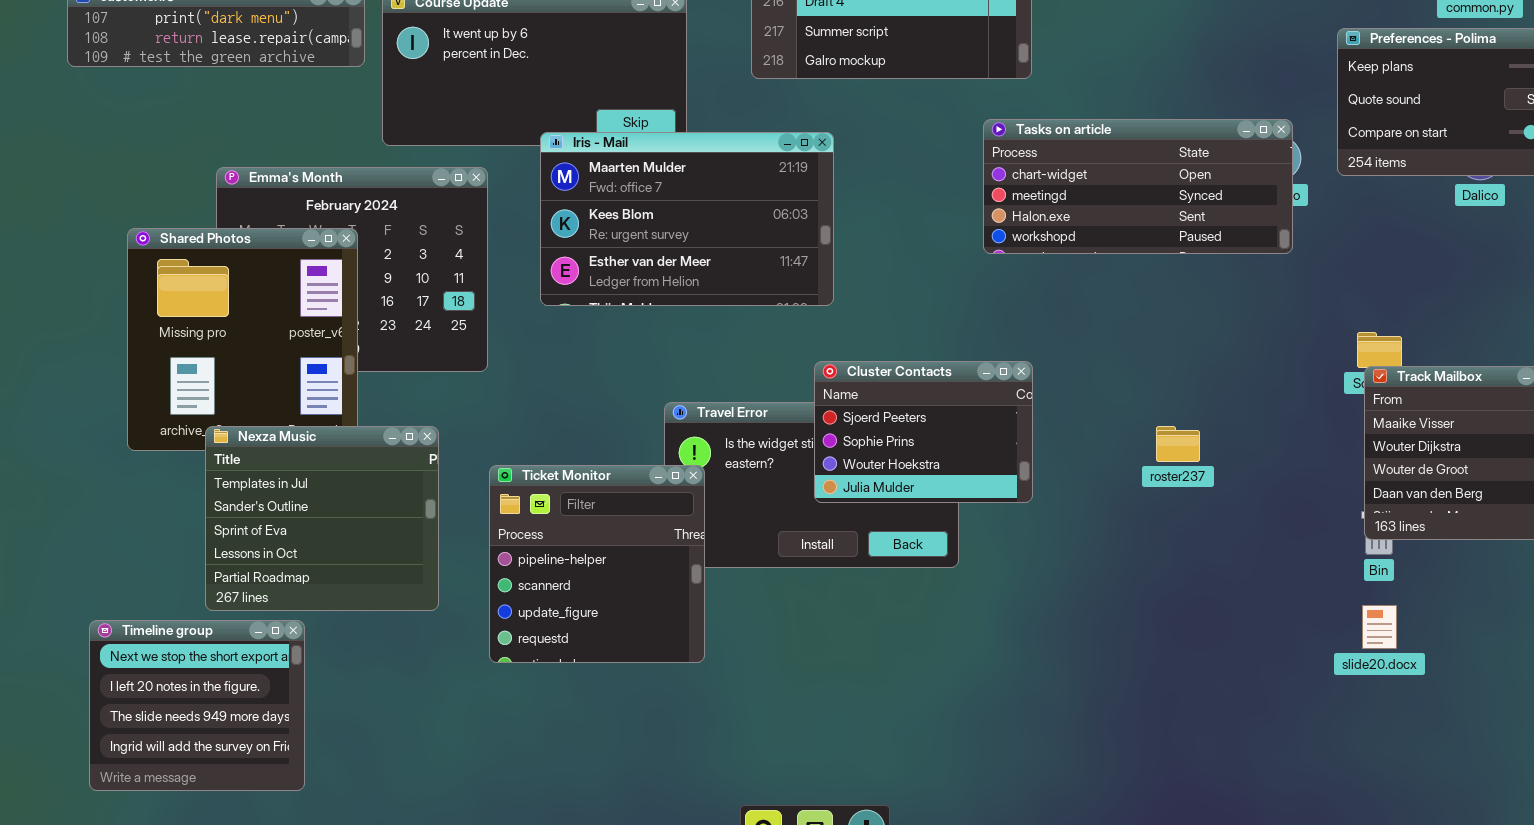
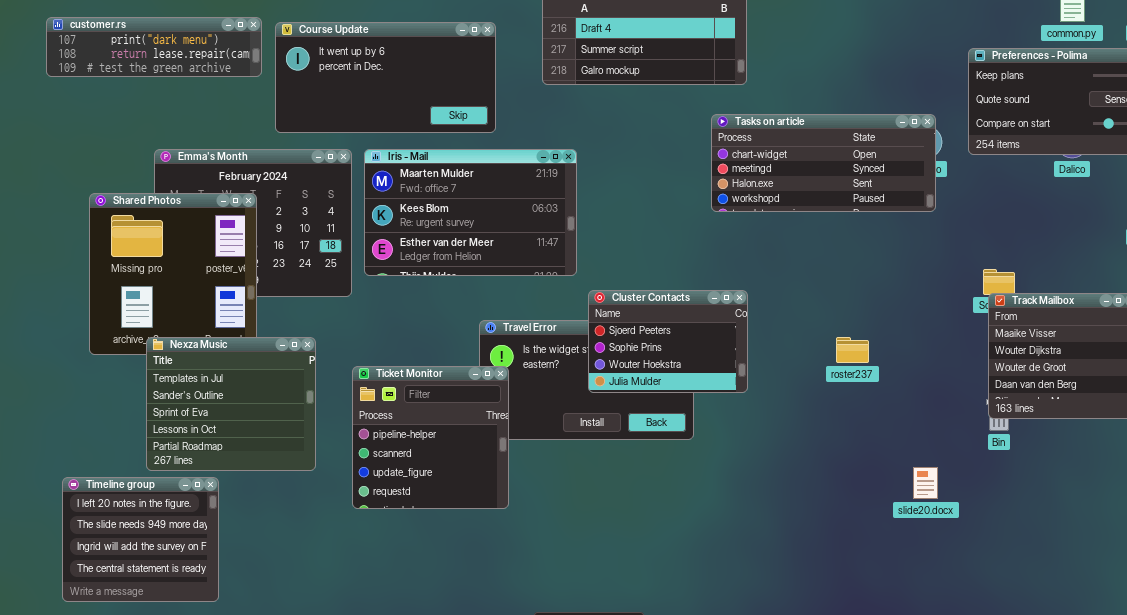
Iris - Mail: [540,132,834,306] -> [364,149,577,276], moved
slide20.docx: [1362,605,1397,649] -> [913,467,938,499], moved
Timeline group: [89,620,305,791] -> [62,477,219,602], scrolled down 1 row

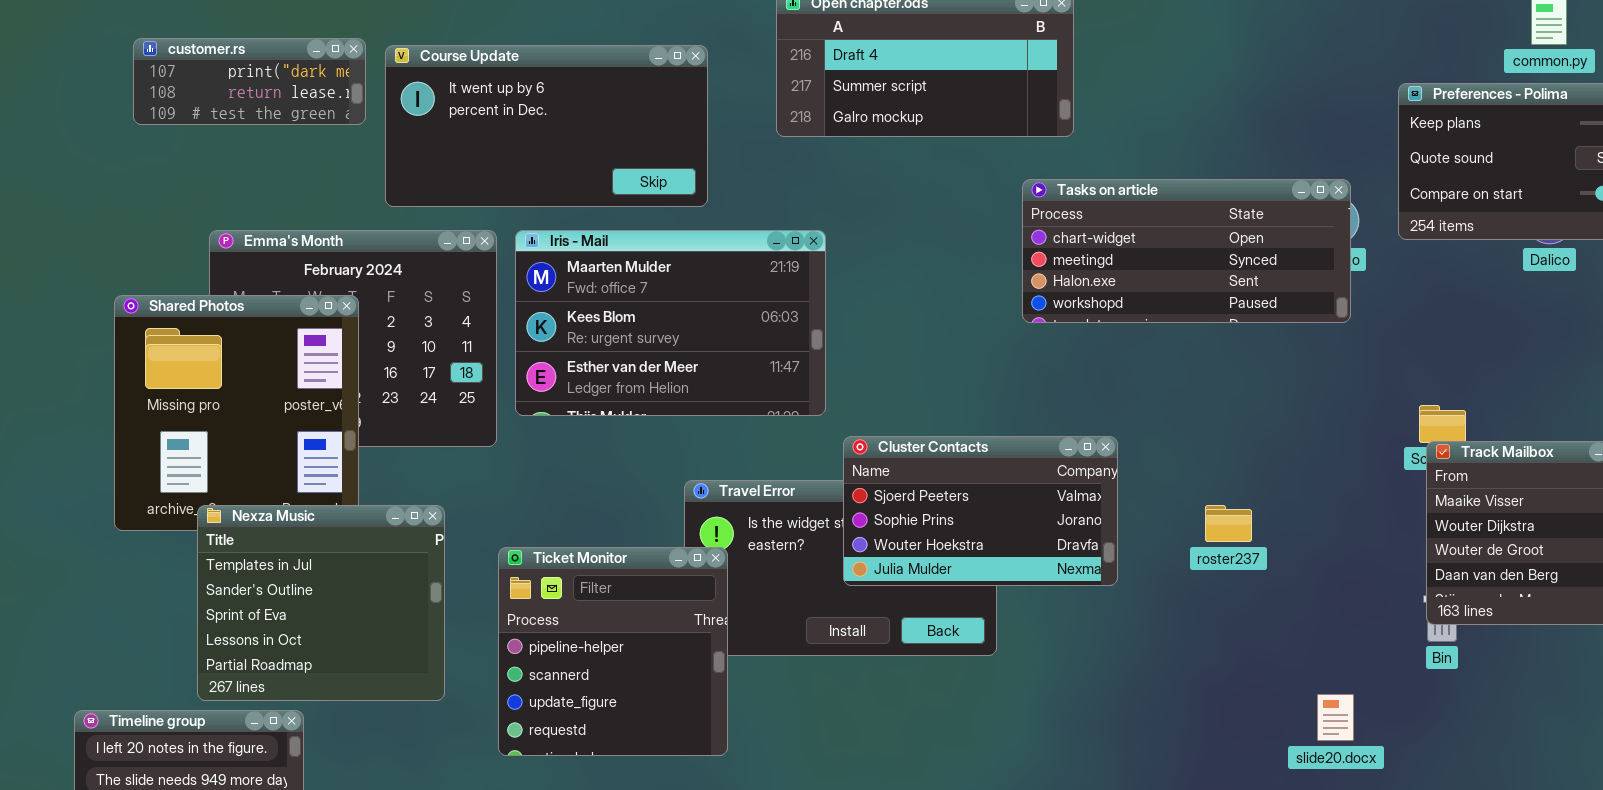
customer.rs: [46,17,262,77] -> [133,38,366,125], resized
Cluster Contacts: [588,290,748,393] -> [843,436,1118,586], resized

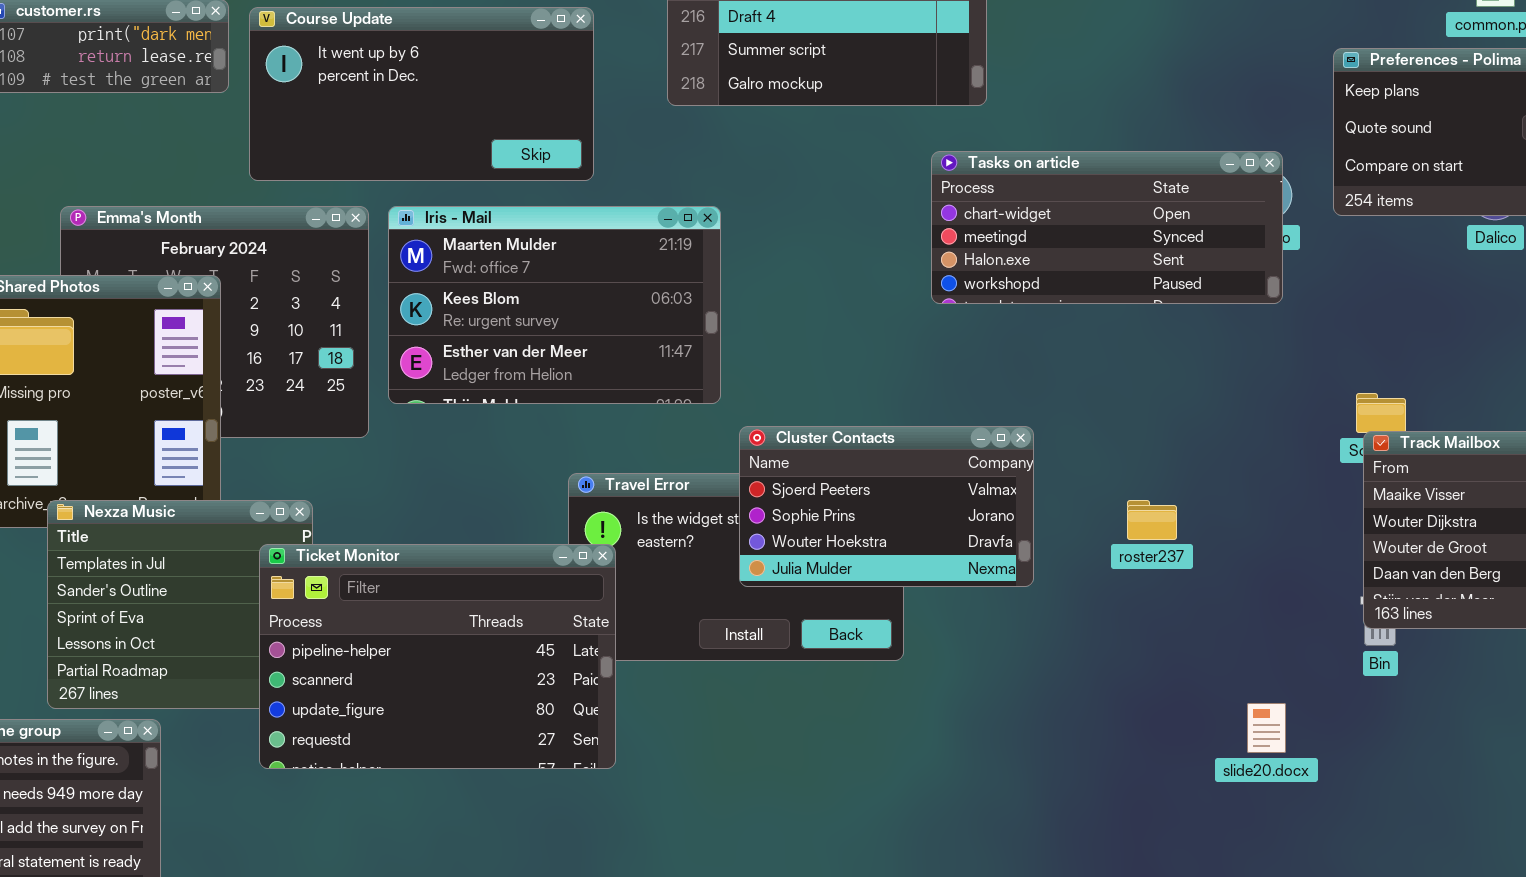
Ticket Monitor: [498,547,728,756] -> [259,544,616,769], resized

